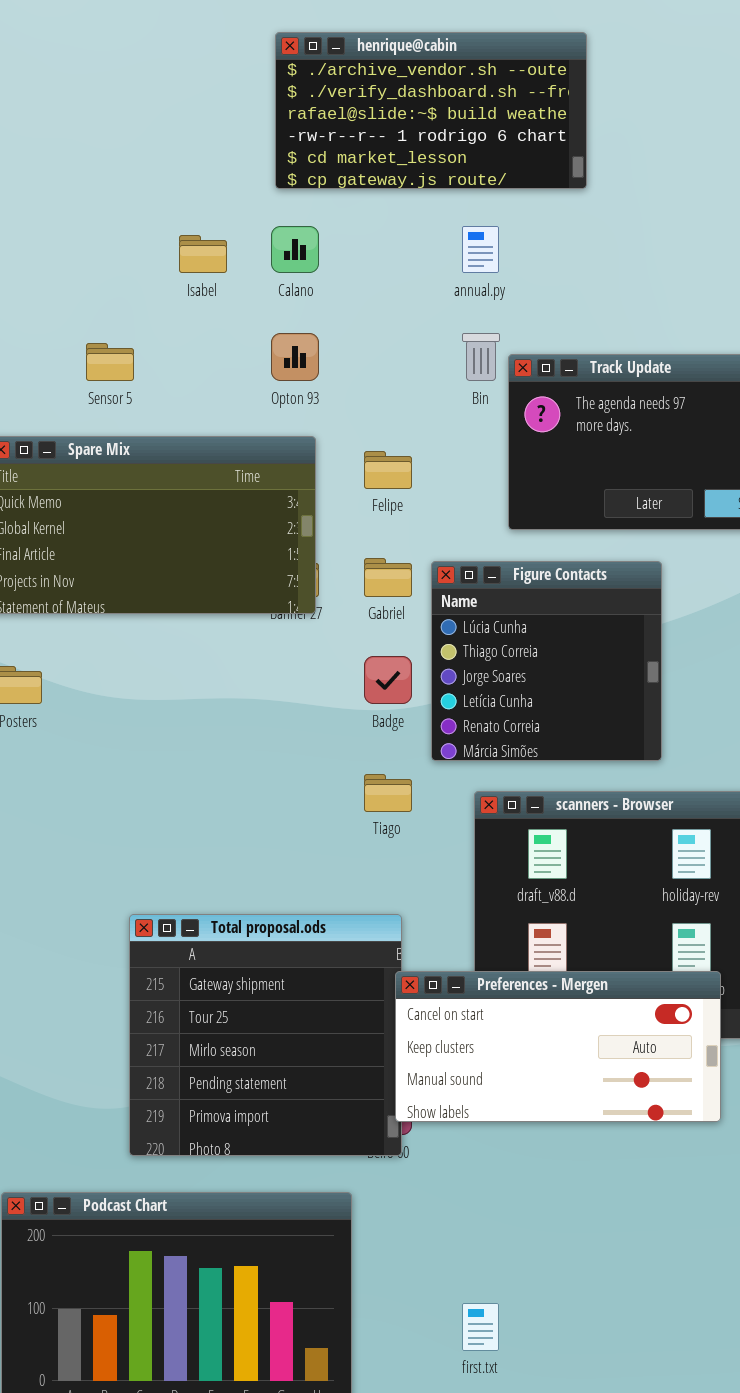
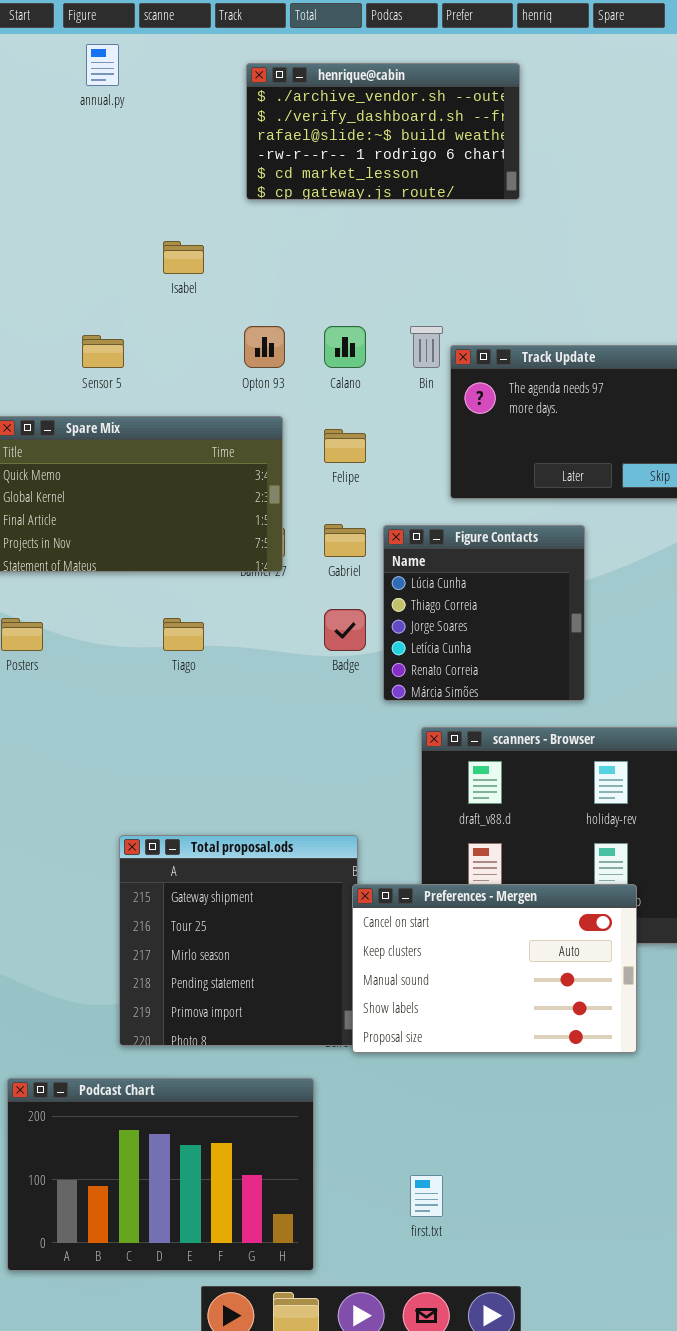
Calano: [271,226,319,273] -> [324,326,366,368], moved
annual.py: [462,226,499,273] -> [86,44,119,86], moved
Tiago: [364,774,412,812] -> [163,618,204,651], moved
Preferences - Mergen: [395,971,721,1122] -> [352,884,637,1053], resized

